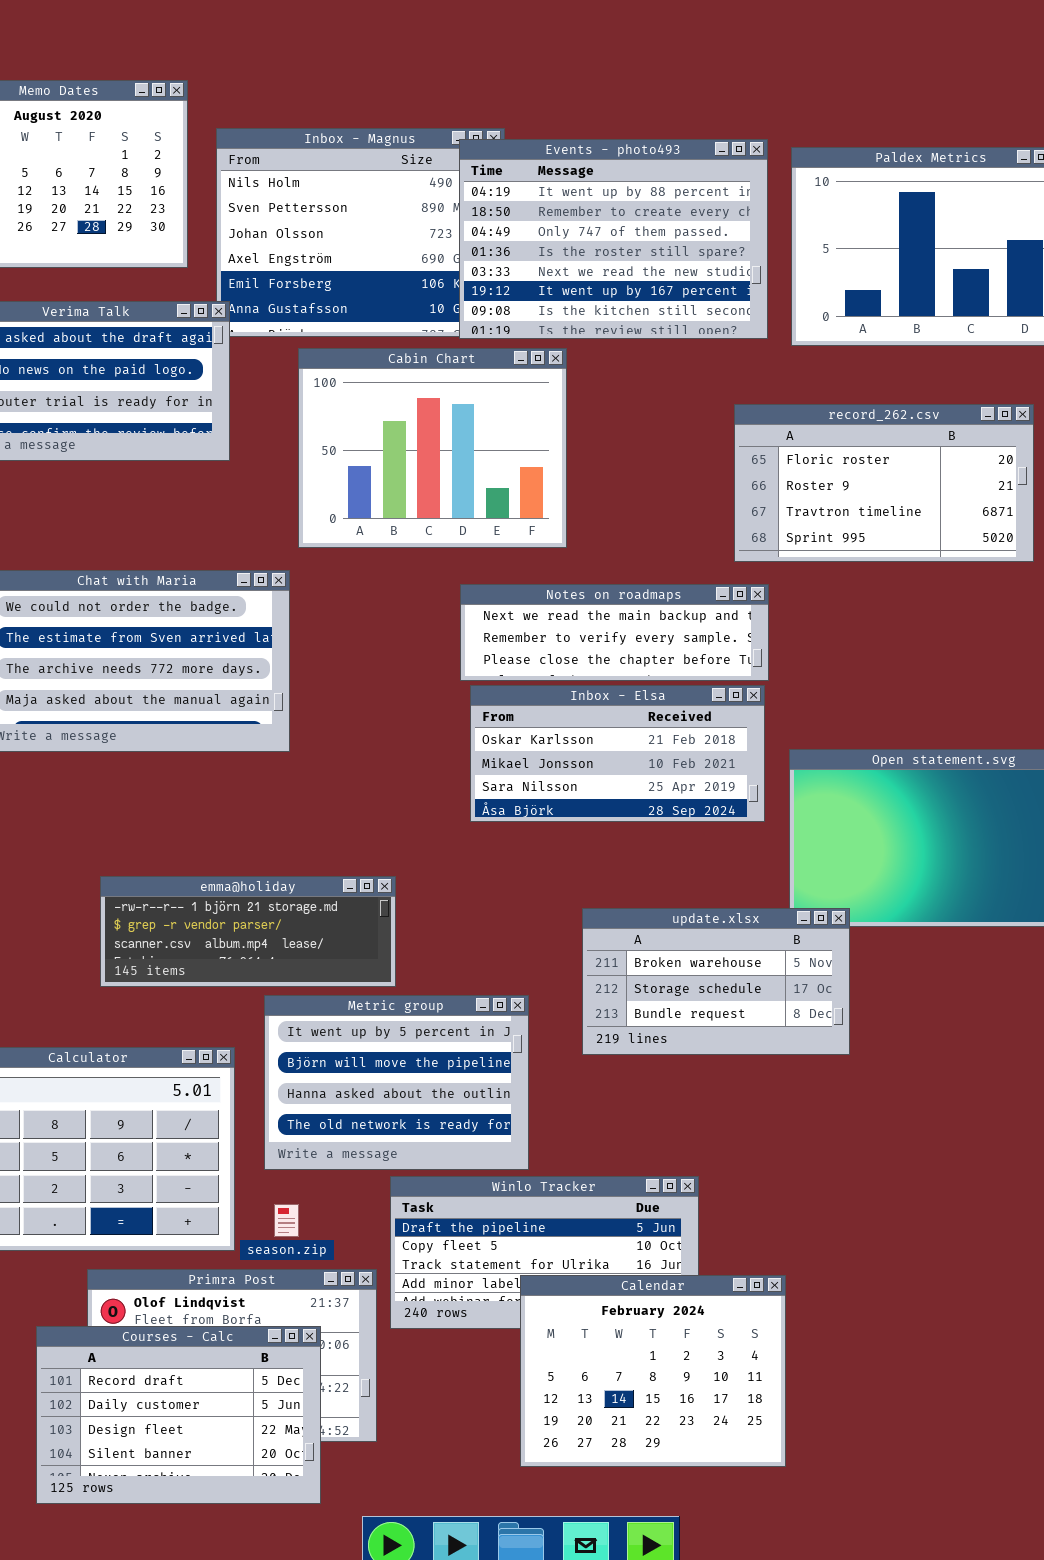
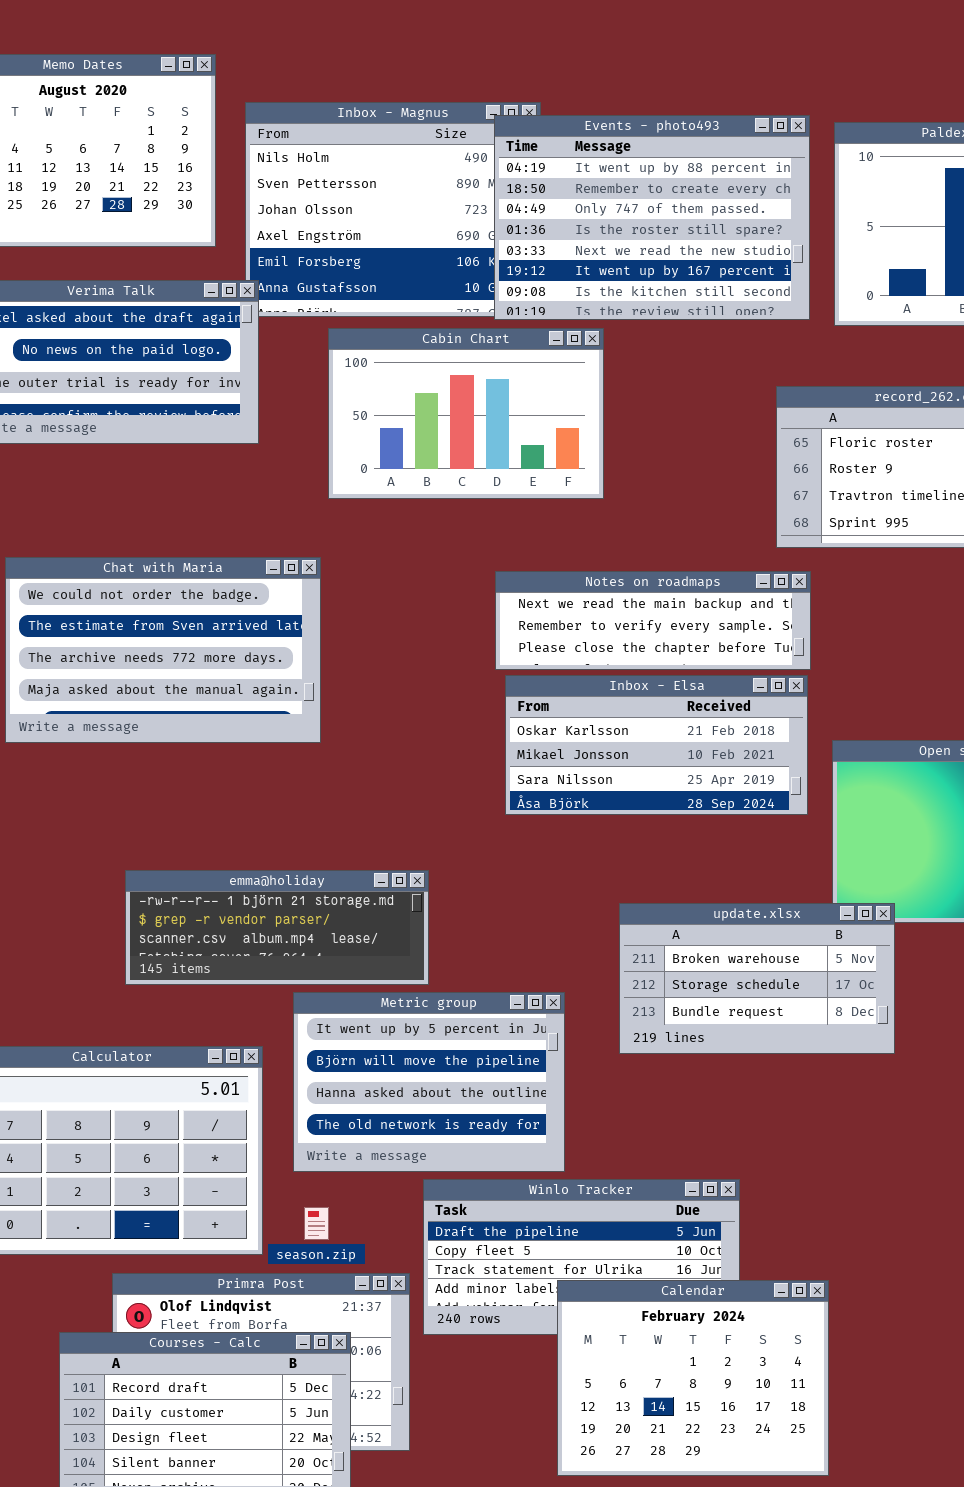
Cabin Chart: [298,348,567,548] -> [328,328,604,499], resized

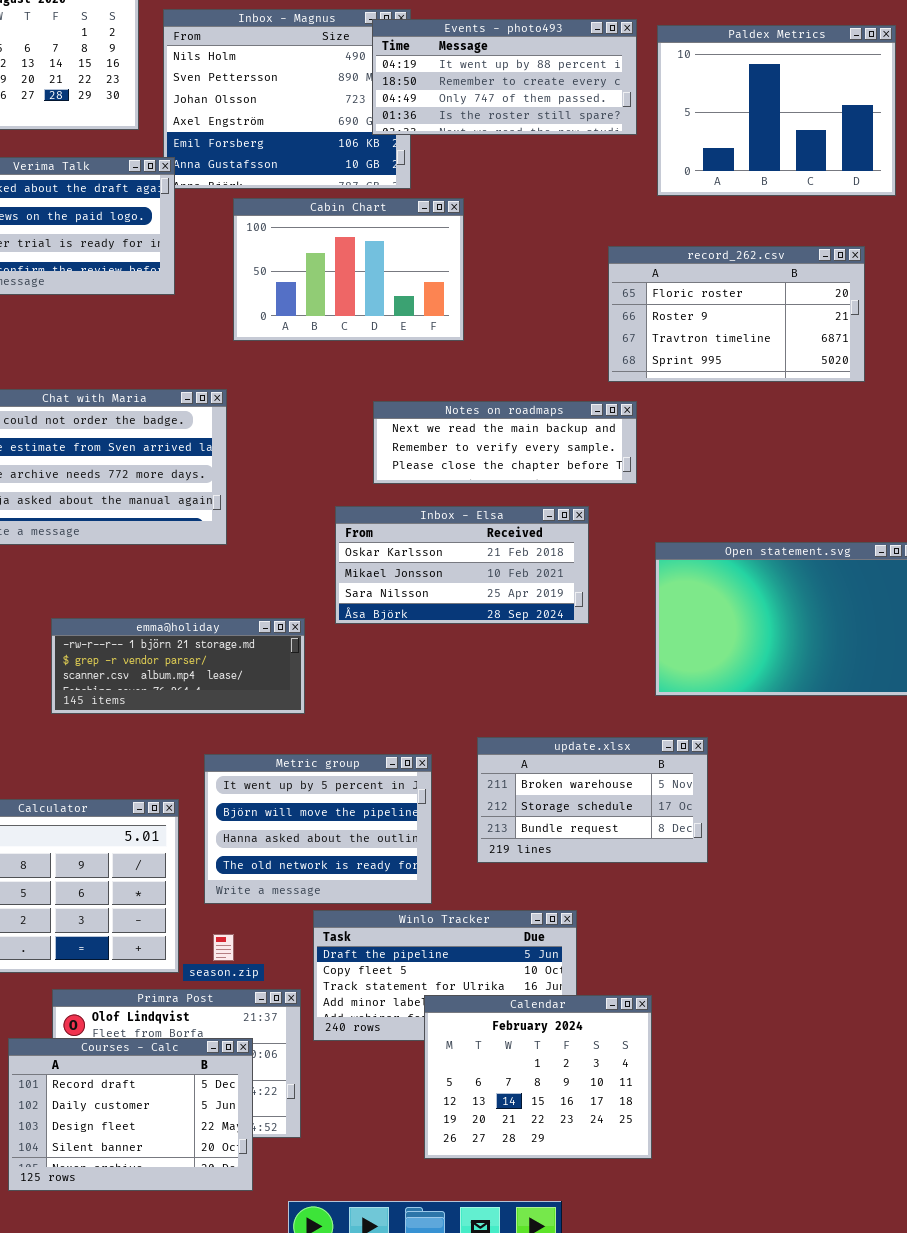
Events - photo493: [494,115,810,320] -> [372,19,637,135], resized
Inbox - Elsa: [505,675,808,815] -> [335,506,589,624], moved
emma@holiday: [125,870,429,985] -> [51,618,305,714], moved
update.xlsx: [619,903,895,1054] -> [477,737,708,863], moved

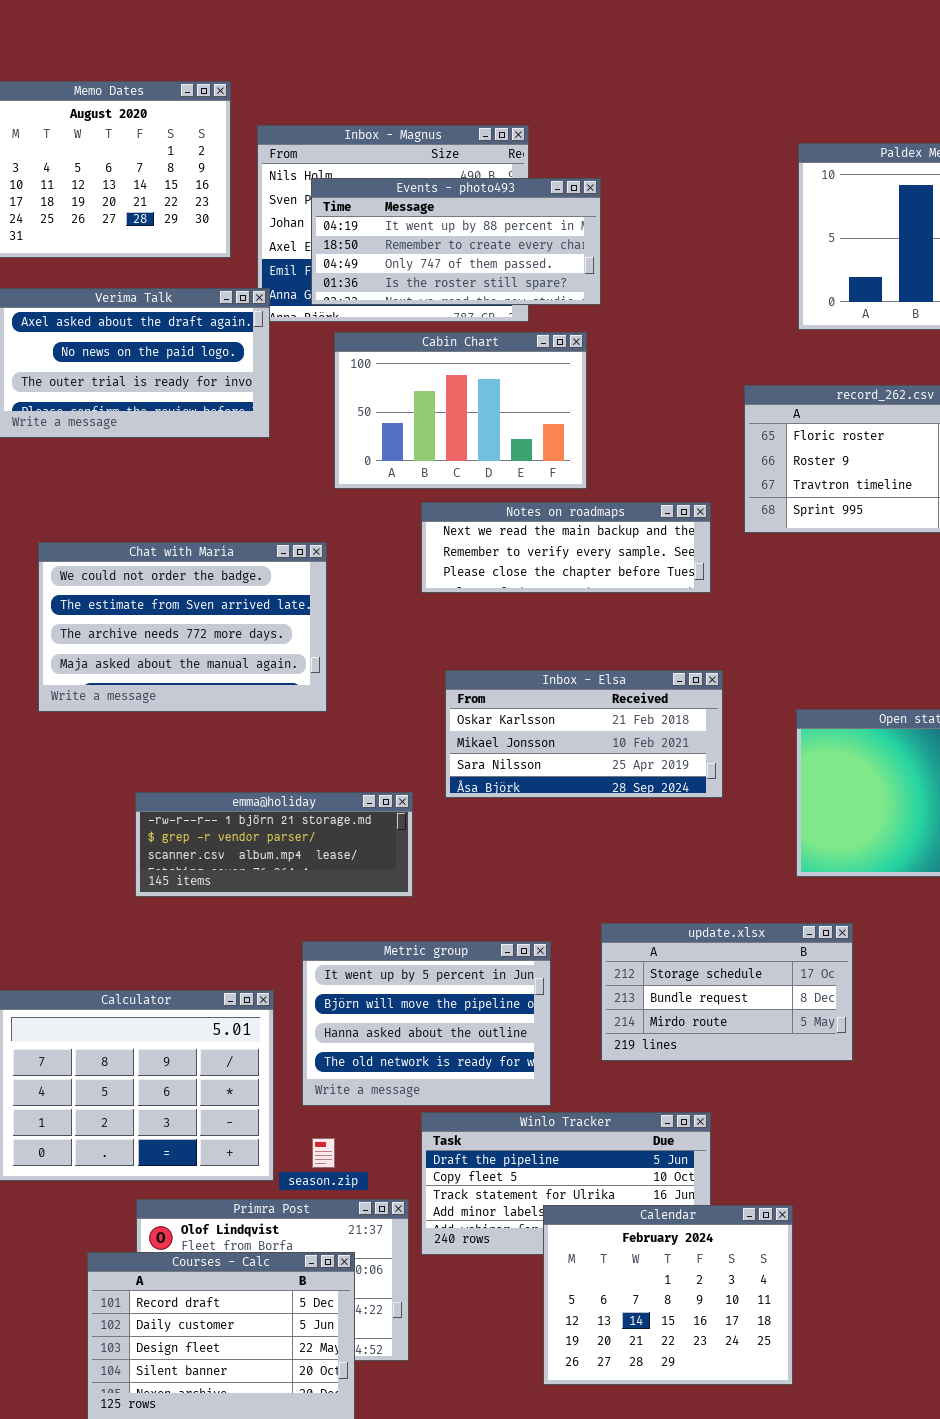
Events - photo493: [372,19,637,135] -> [311,178,601,305], moved
Notes on roadmaps: [373,401,637,484] -> [421,502,711,593], moved
update.xlsx: [477,737,708,863] -> [601,923,853,1061], scrolled down 1 row

